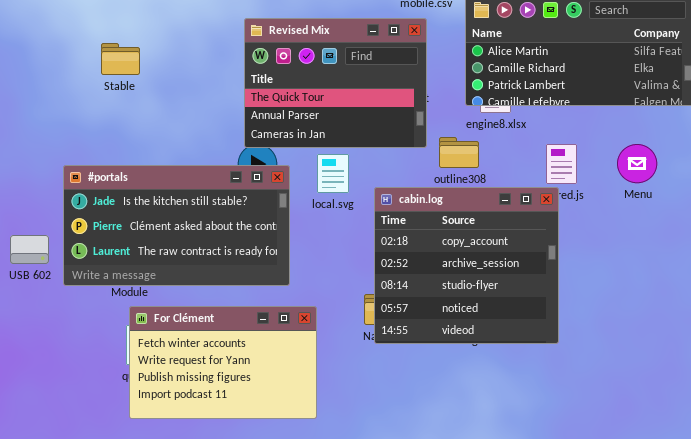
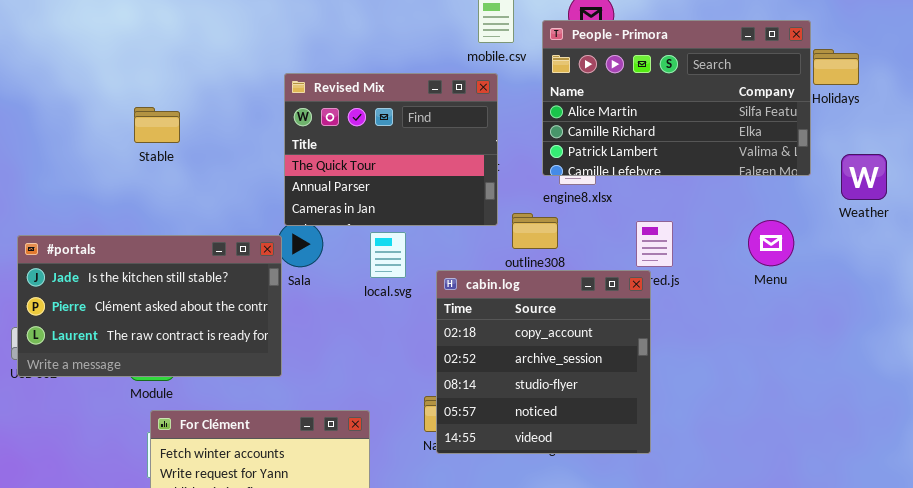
Stable: [101,43,140,75] -> [134,107,180,143], moved
Menu: [617,144,657,183] -> [748,220,794,266], moved
#portals: [63,165,290,286] -> [17,235,282,377], moved

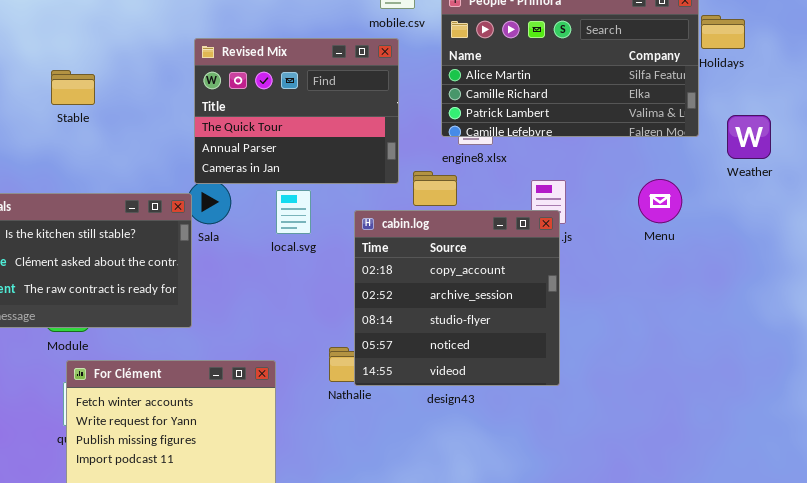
cabin.log: [436,270,651,454] -> [354,210,560,386], moved

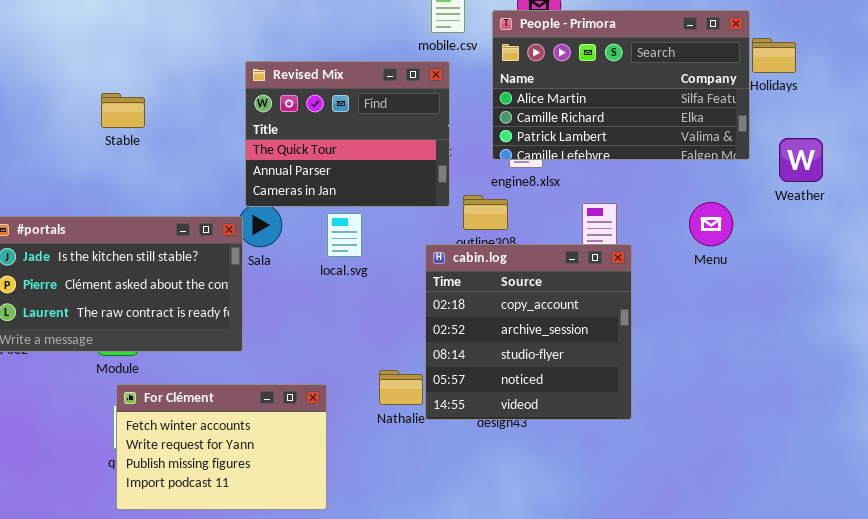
cabin.log: [354,210,560,386] -> [425,244,632,420], moved

